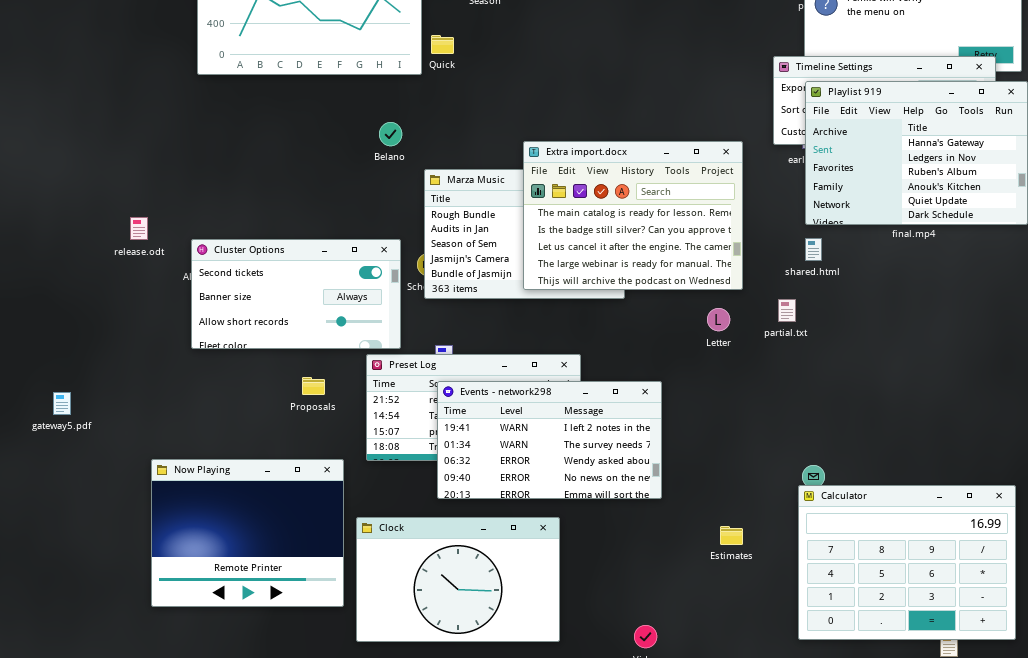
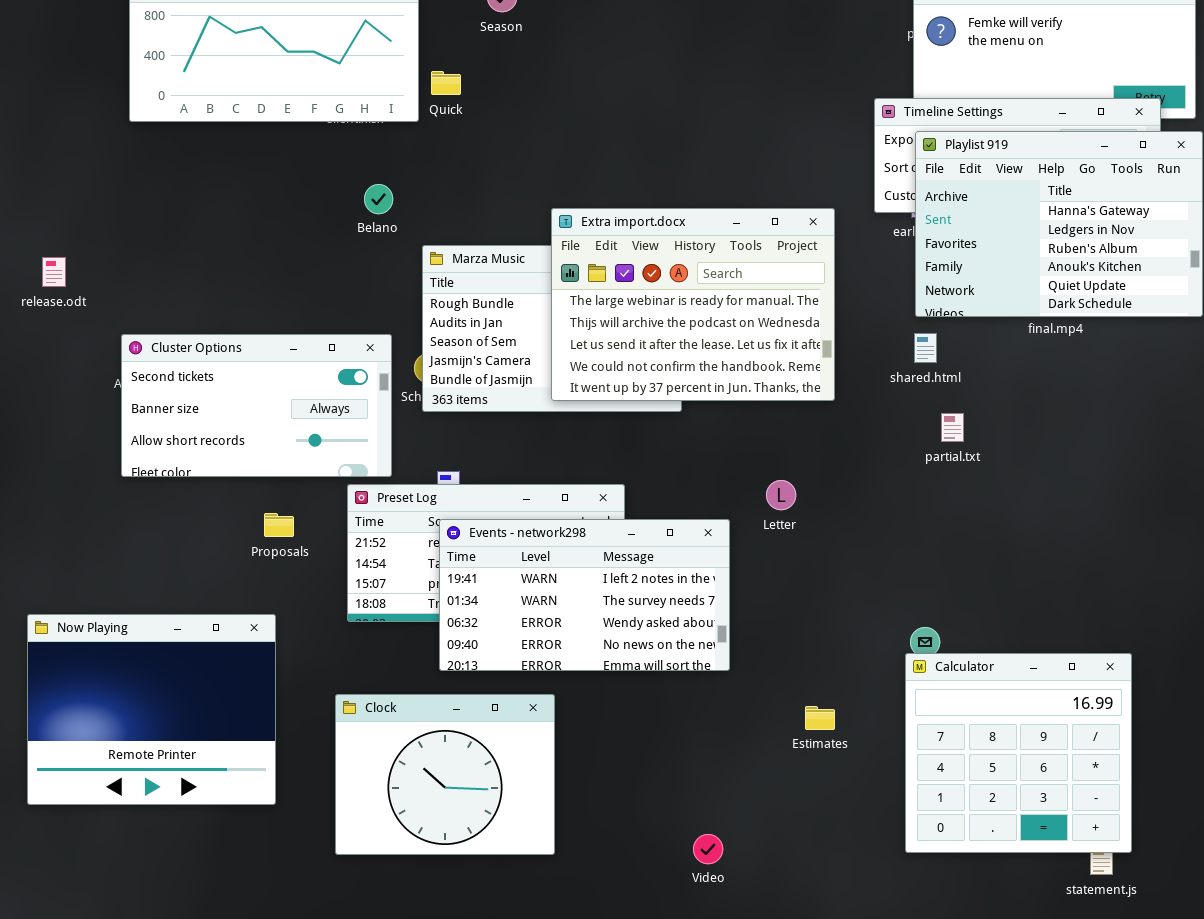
Extra import.docx: [523,141,743,290] -> [551,208,835,401], scrolled down 3 rows
release.odt: [130,217,148,240] -> [42,257,66,287], moved
partial.txt: [778,299,796,322] -> [941,413,964,442], moved
Letter: [707,308,730,331] -> [766,480,796,510], moved
Now Playing: [151,459,344,607] -> [27,614,276,805], moved
Calculator: [798,485,1016,640] -> [905,653,1132,853], resized
Clock: [356,517,560,642] -> [335,694,555,855], resized

